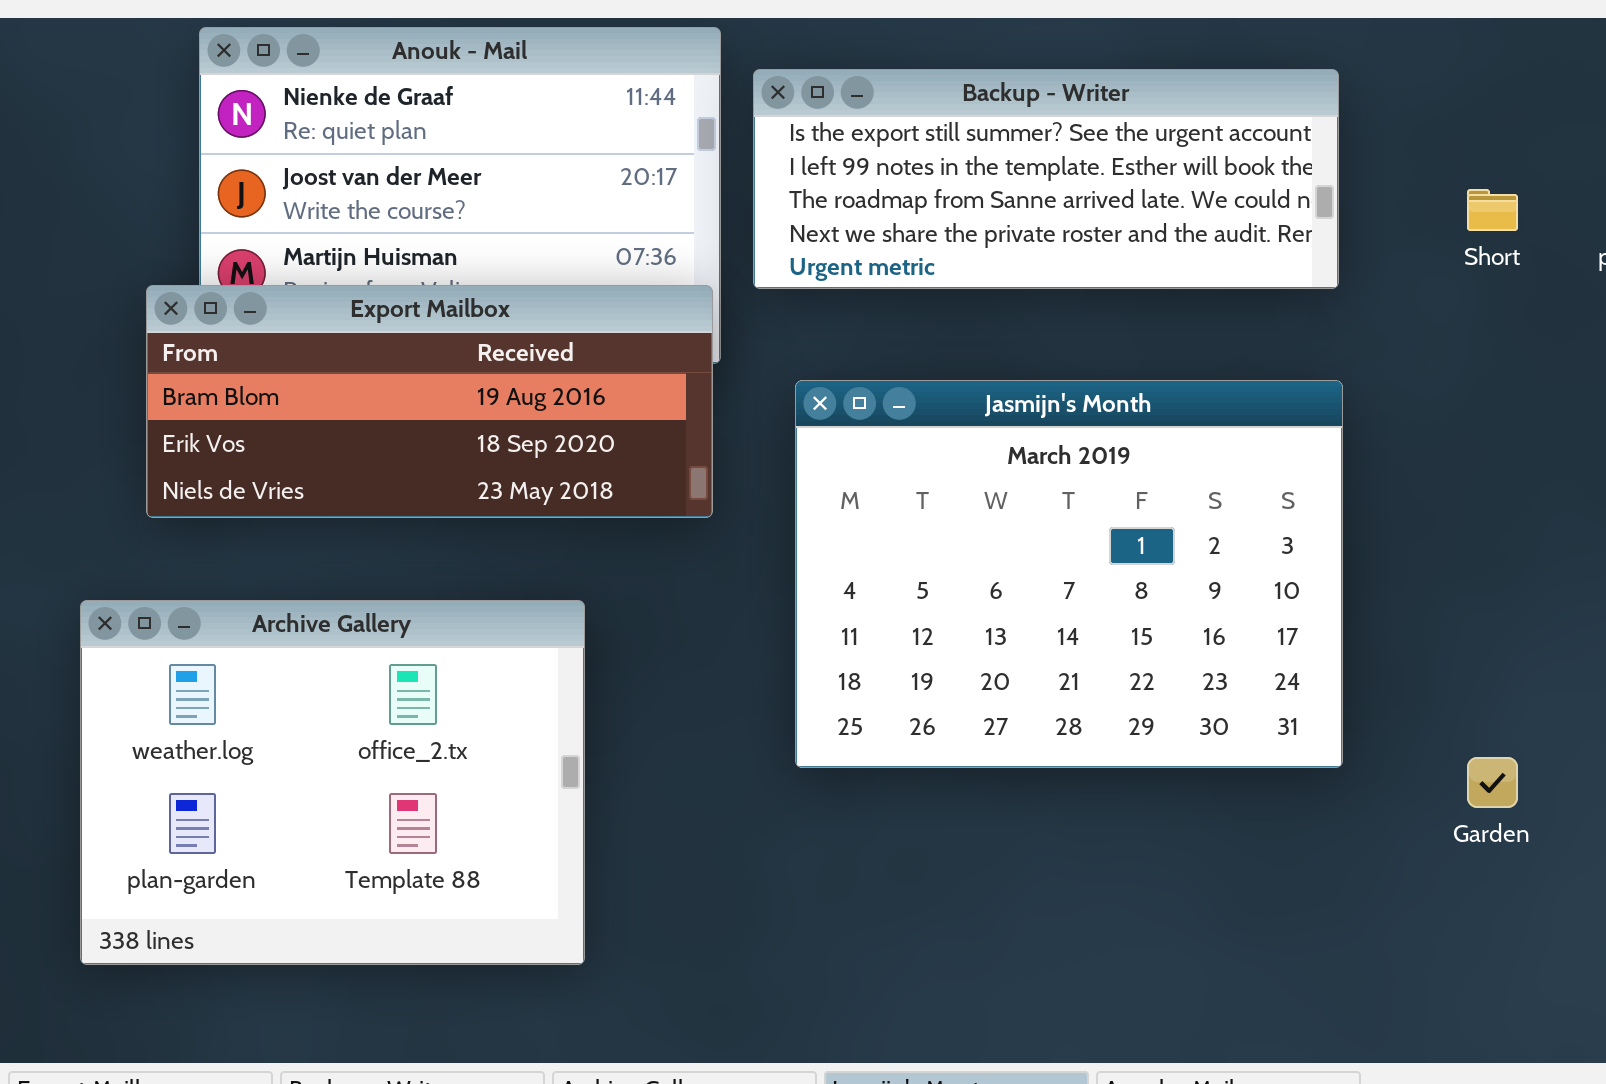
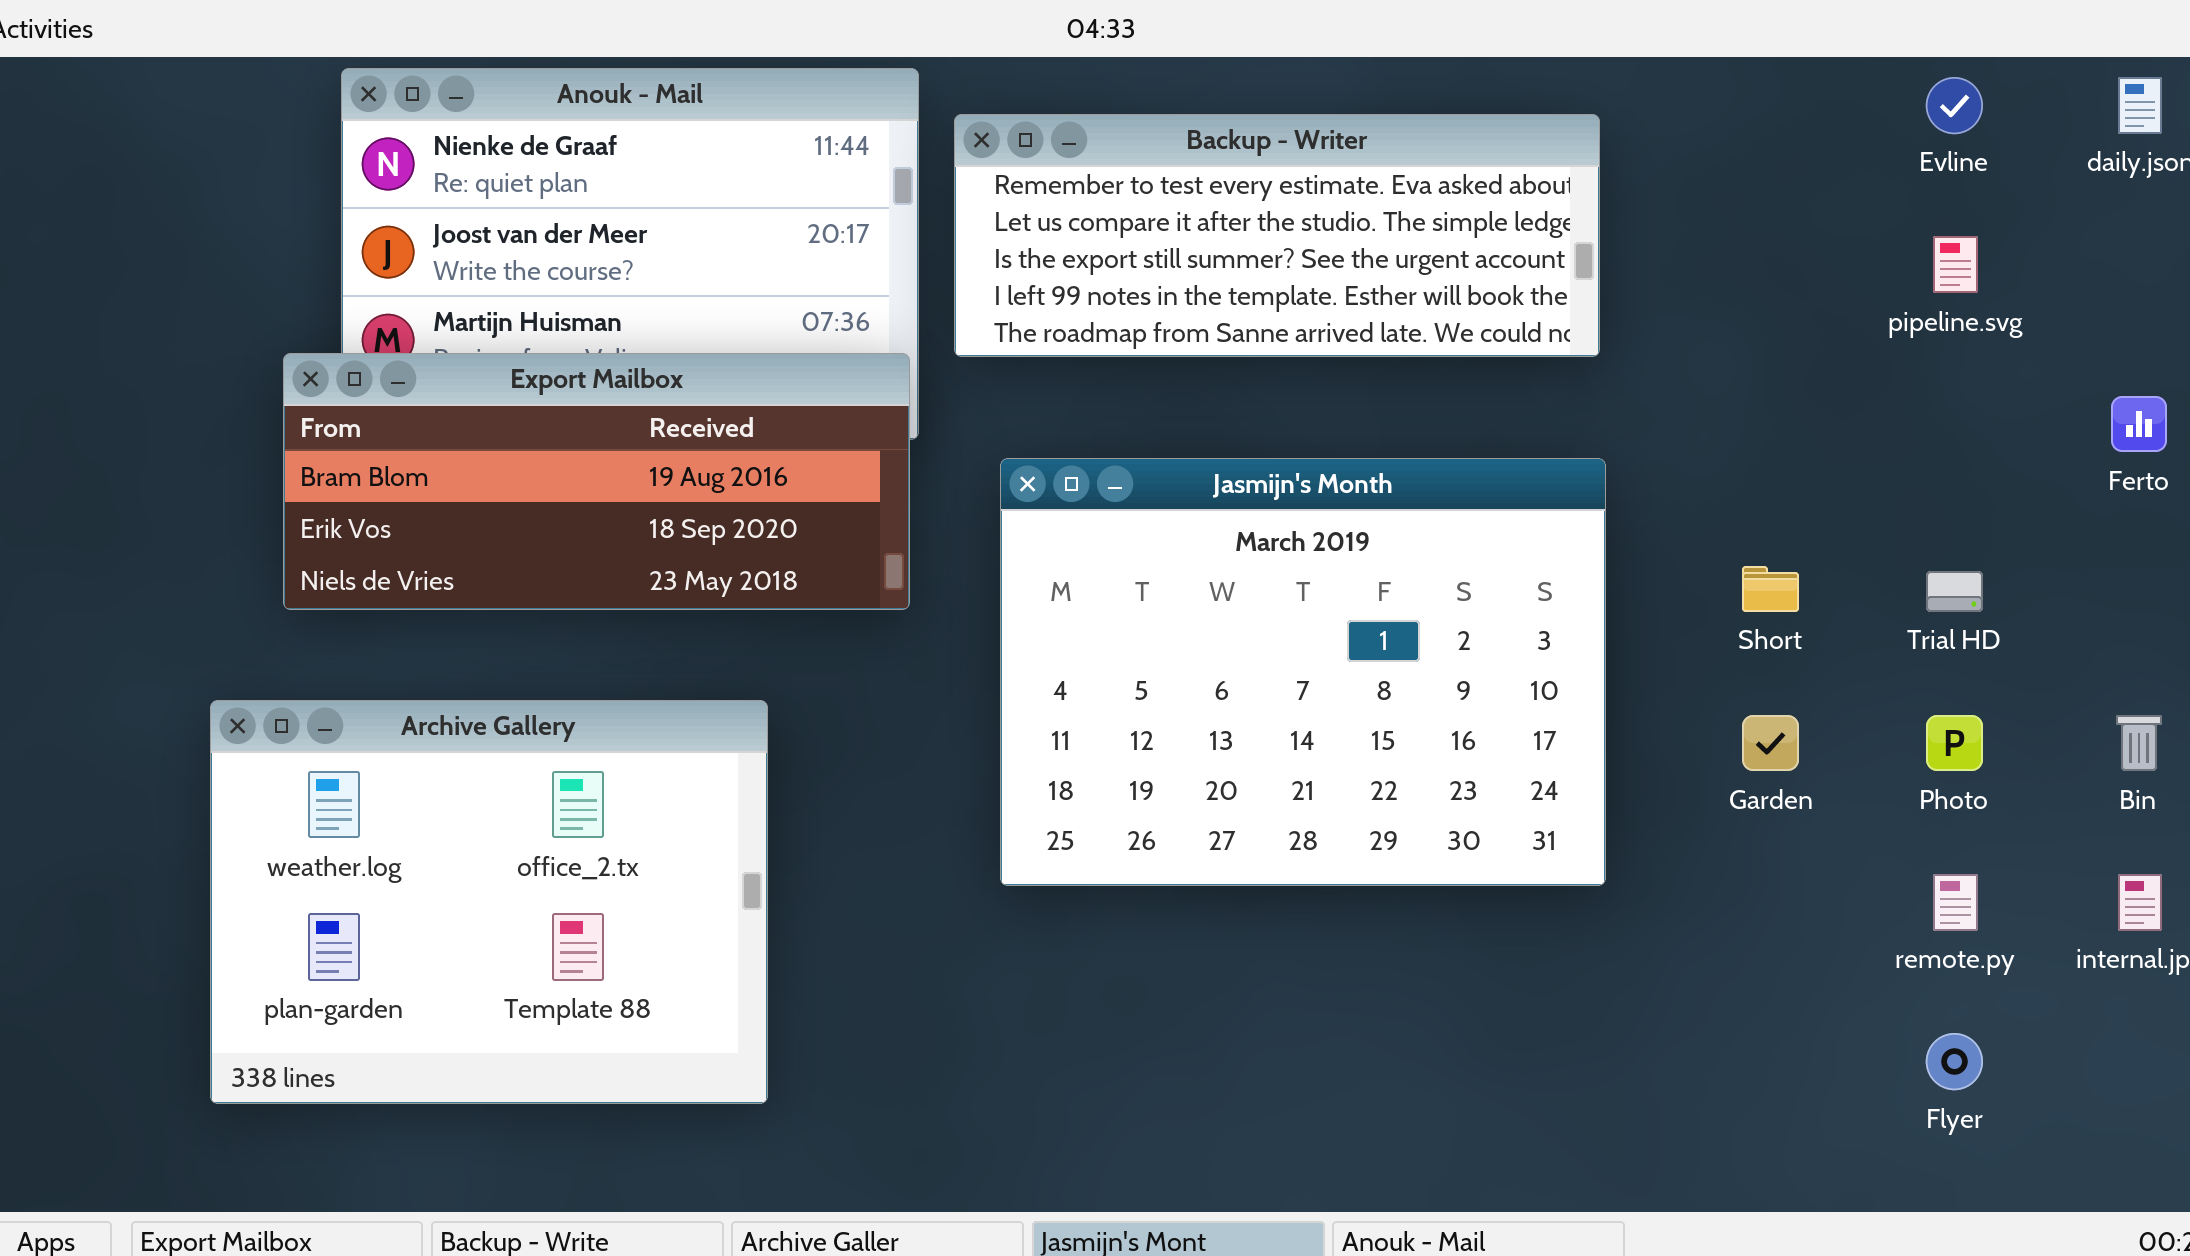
Backup - Writer: [753,69,1339,289] -> [954,114,1600,357], scrolled up 2 rows
Short: [1467,189,1518,231] -> [1742,566,1799,612], moved
Garden: [1467,757,1518,808] -> [1742,715,1799,771], moved

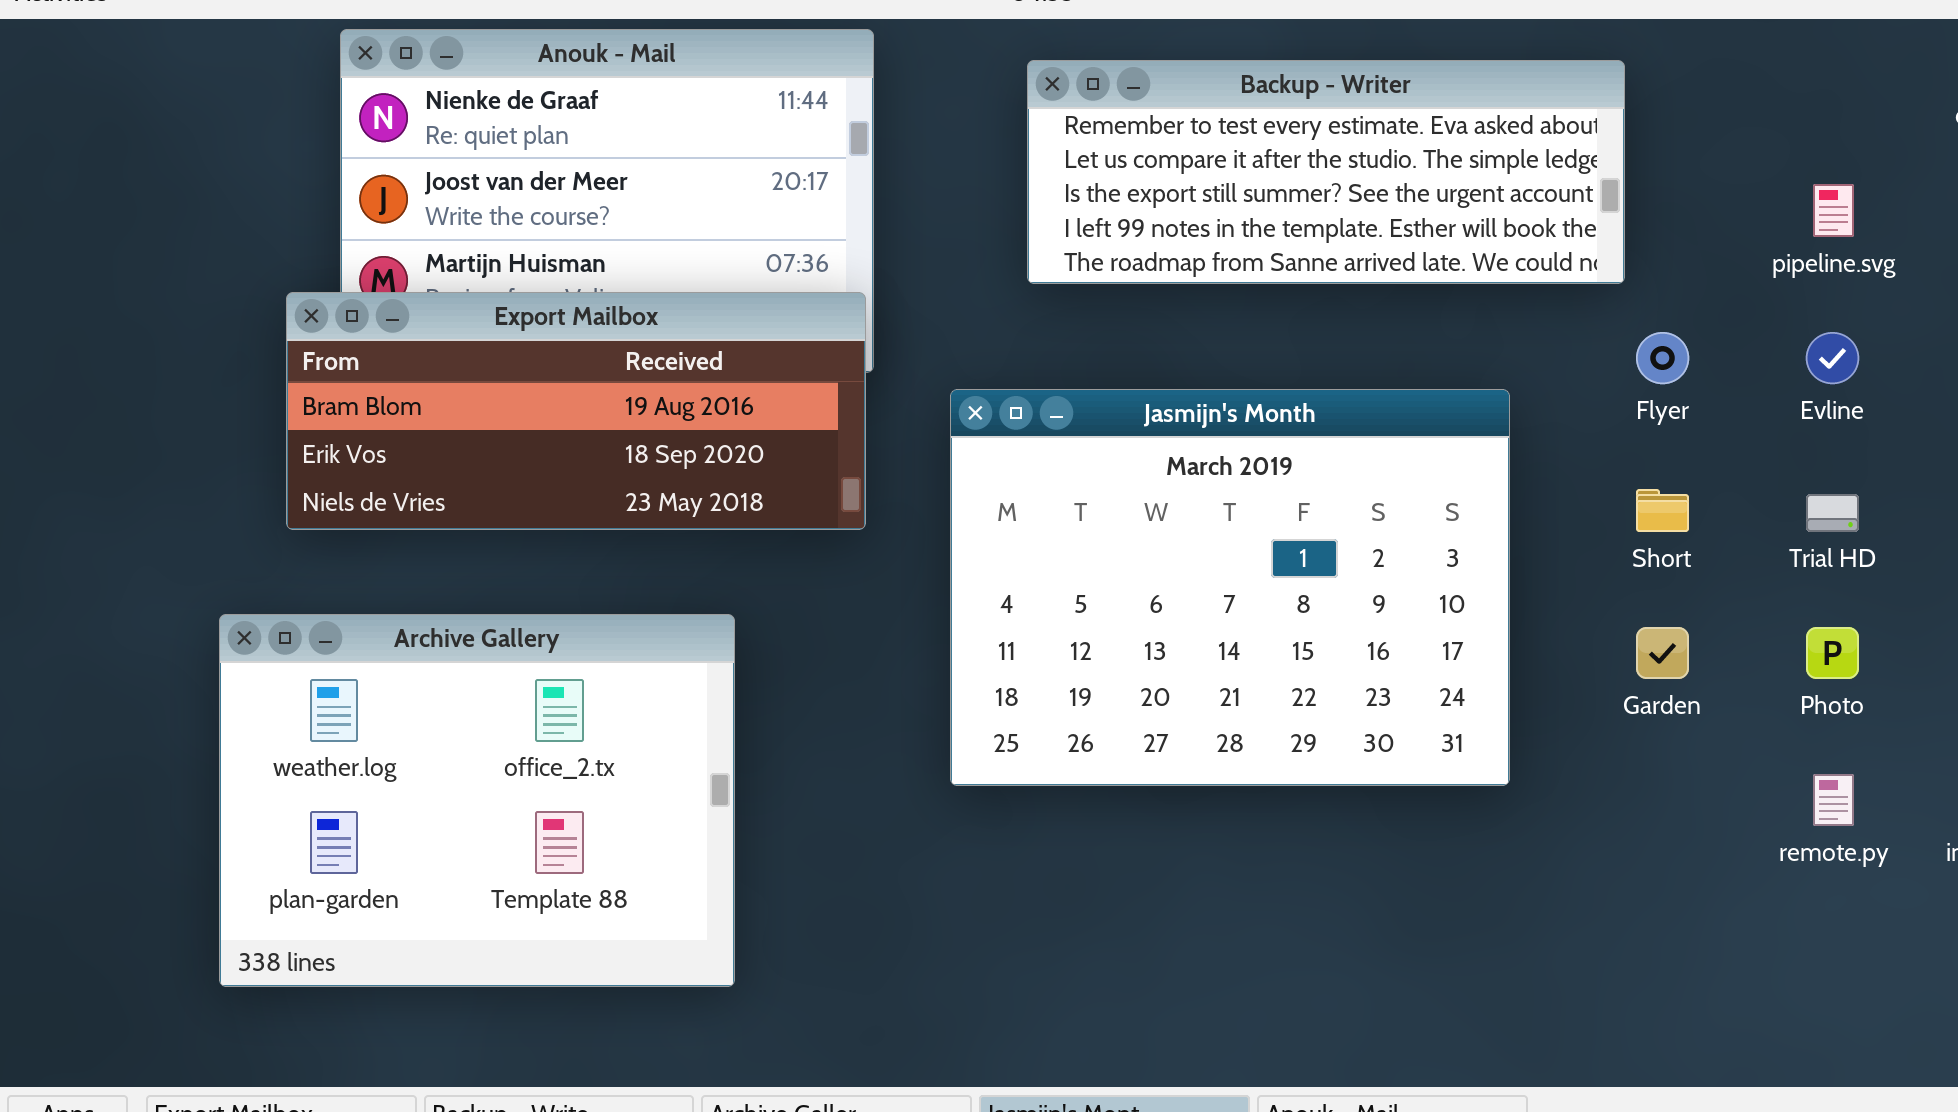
Evline: [1926,77,1983,134] -> [1806,332,1859,384], moved
Backup - Writer: [954,114,1600,357] -> [1027,60,1625,284], moved
Flyer: [1926,1033,1983,1090] -> [1636,332,1689,384], moved

